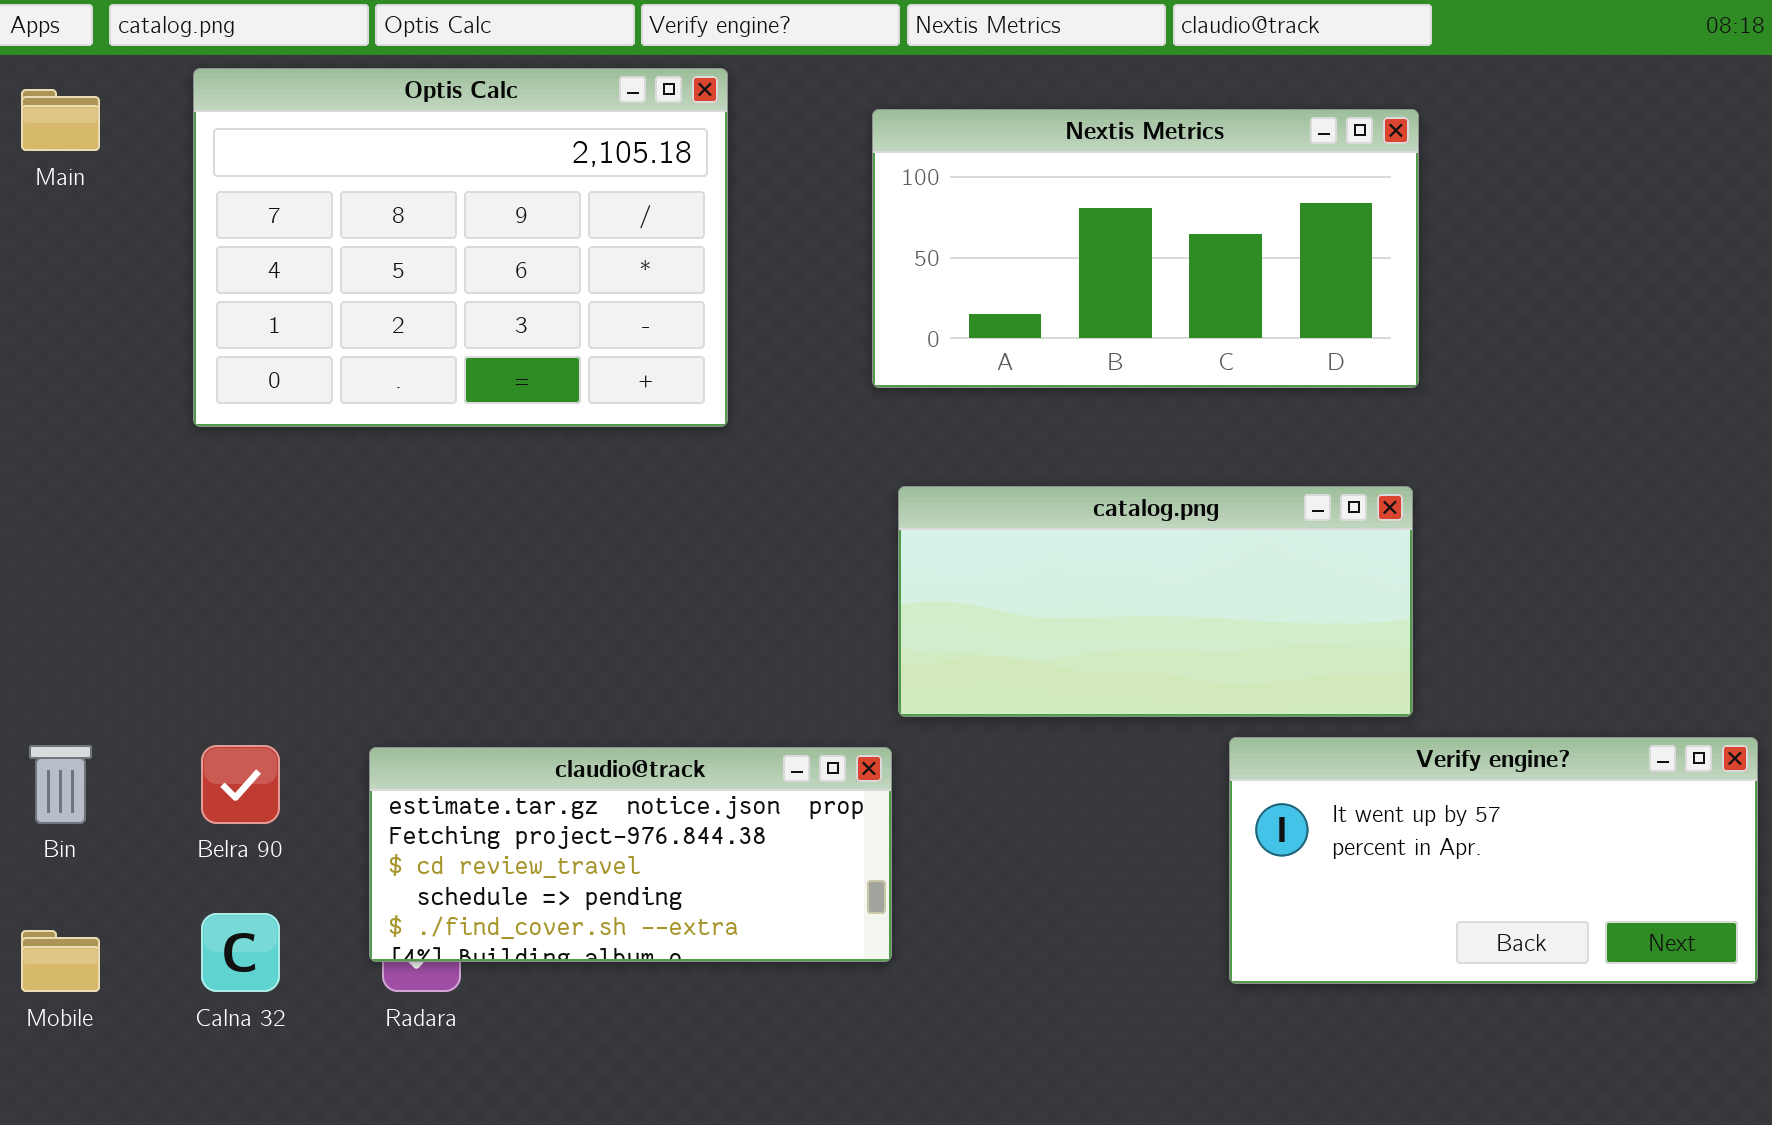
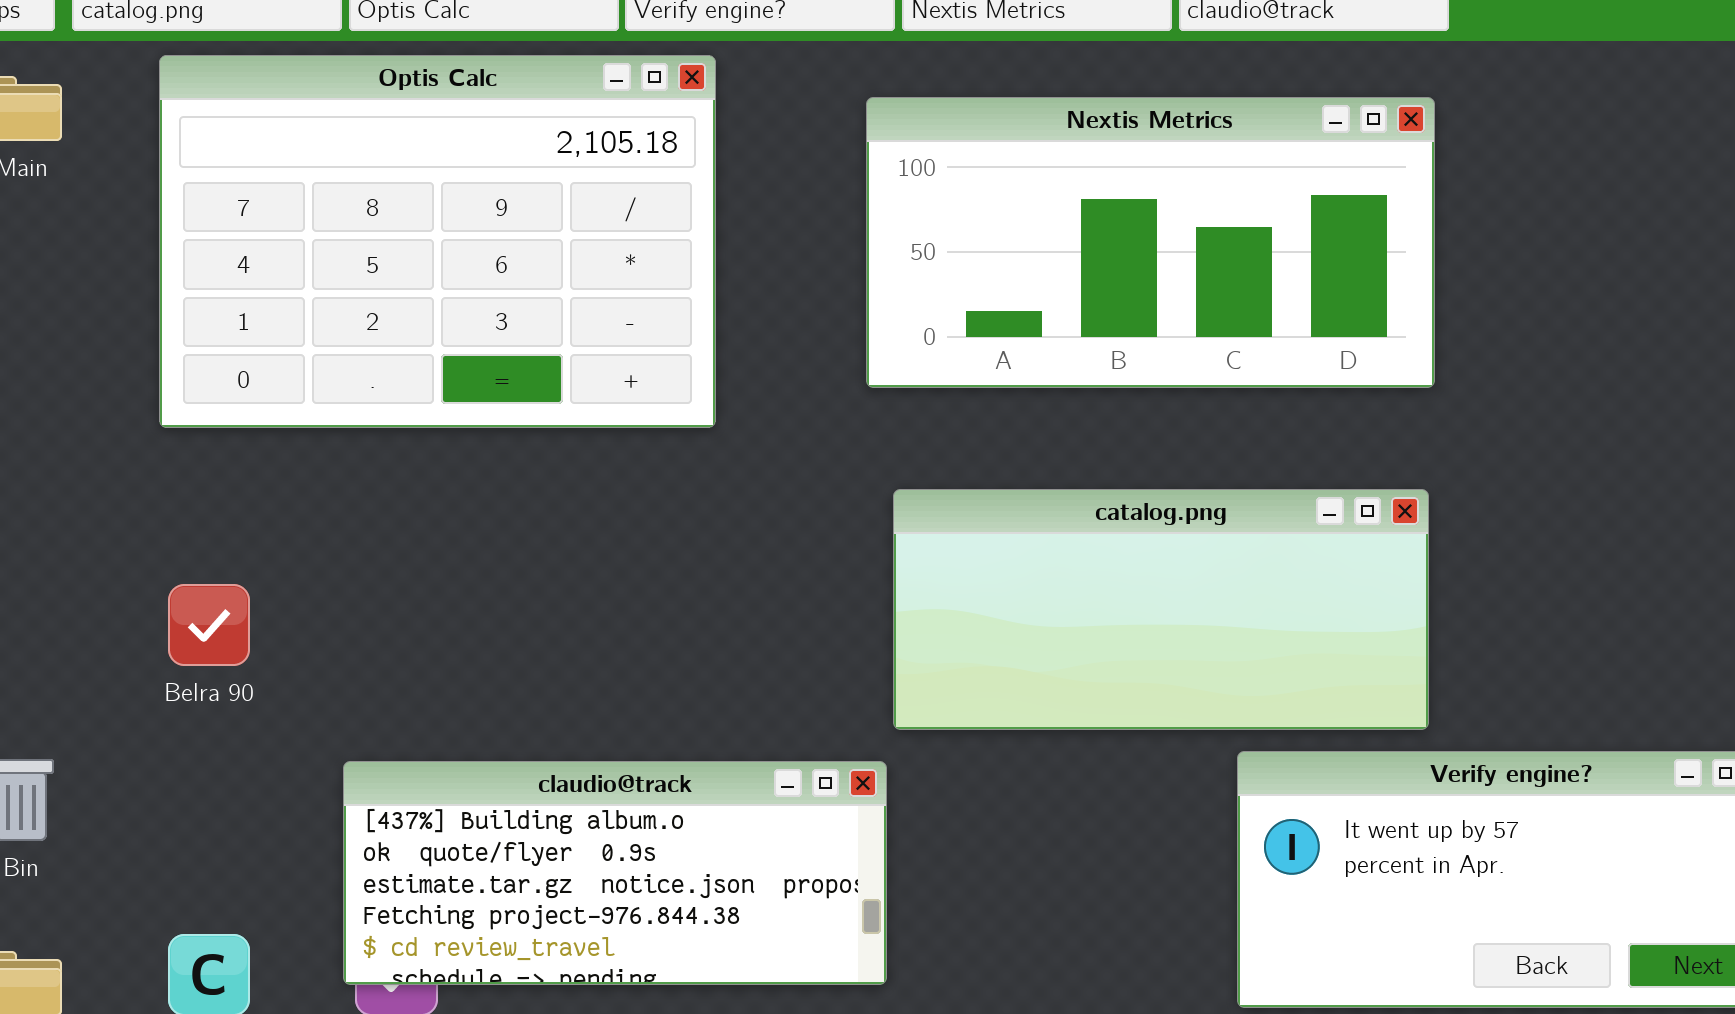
Belra 90: [201,745,280,824] -> [168,584,250,666], moved
claudio@track: [369,747,892,962] -> [343,761,887,985], scrolled up 2 rows

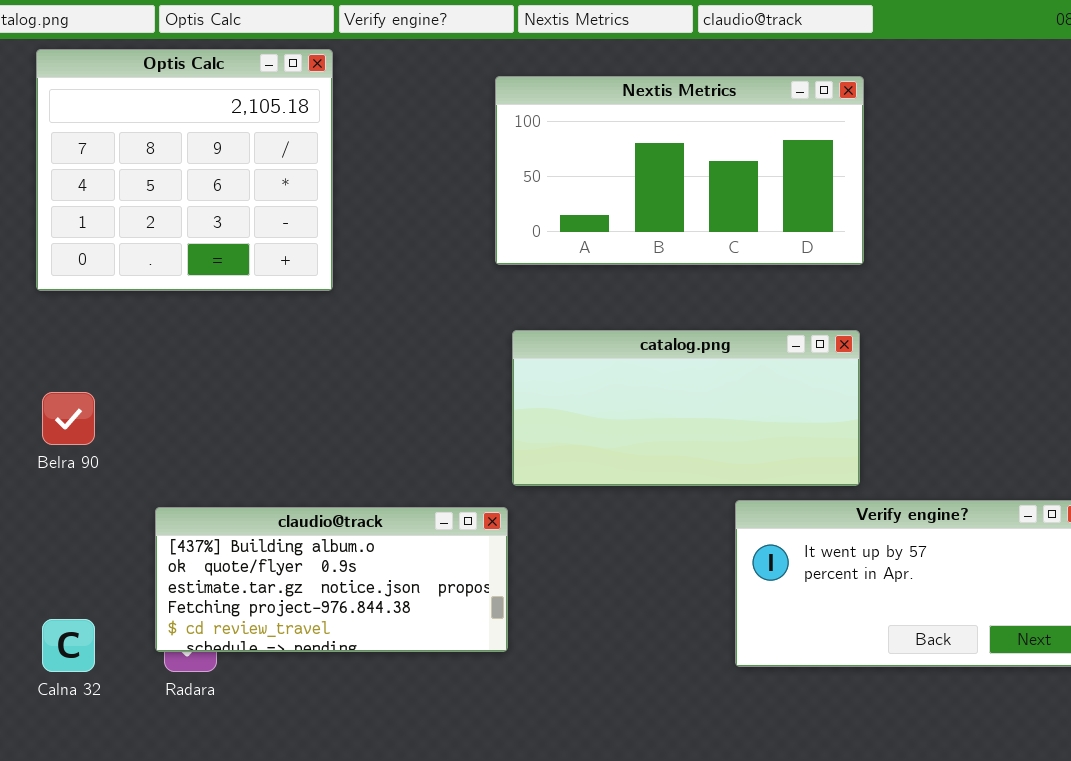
Optis Calc: [159,55,716,428] -> [36,49,333,291], resized

